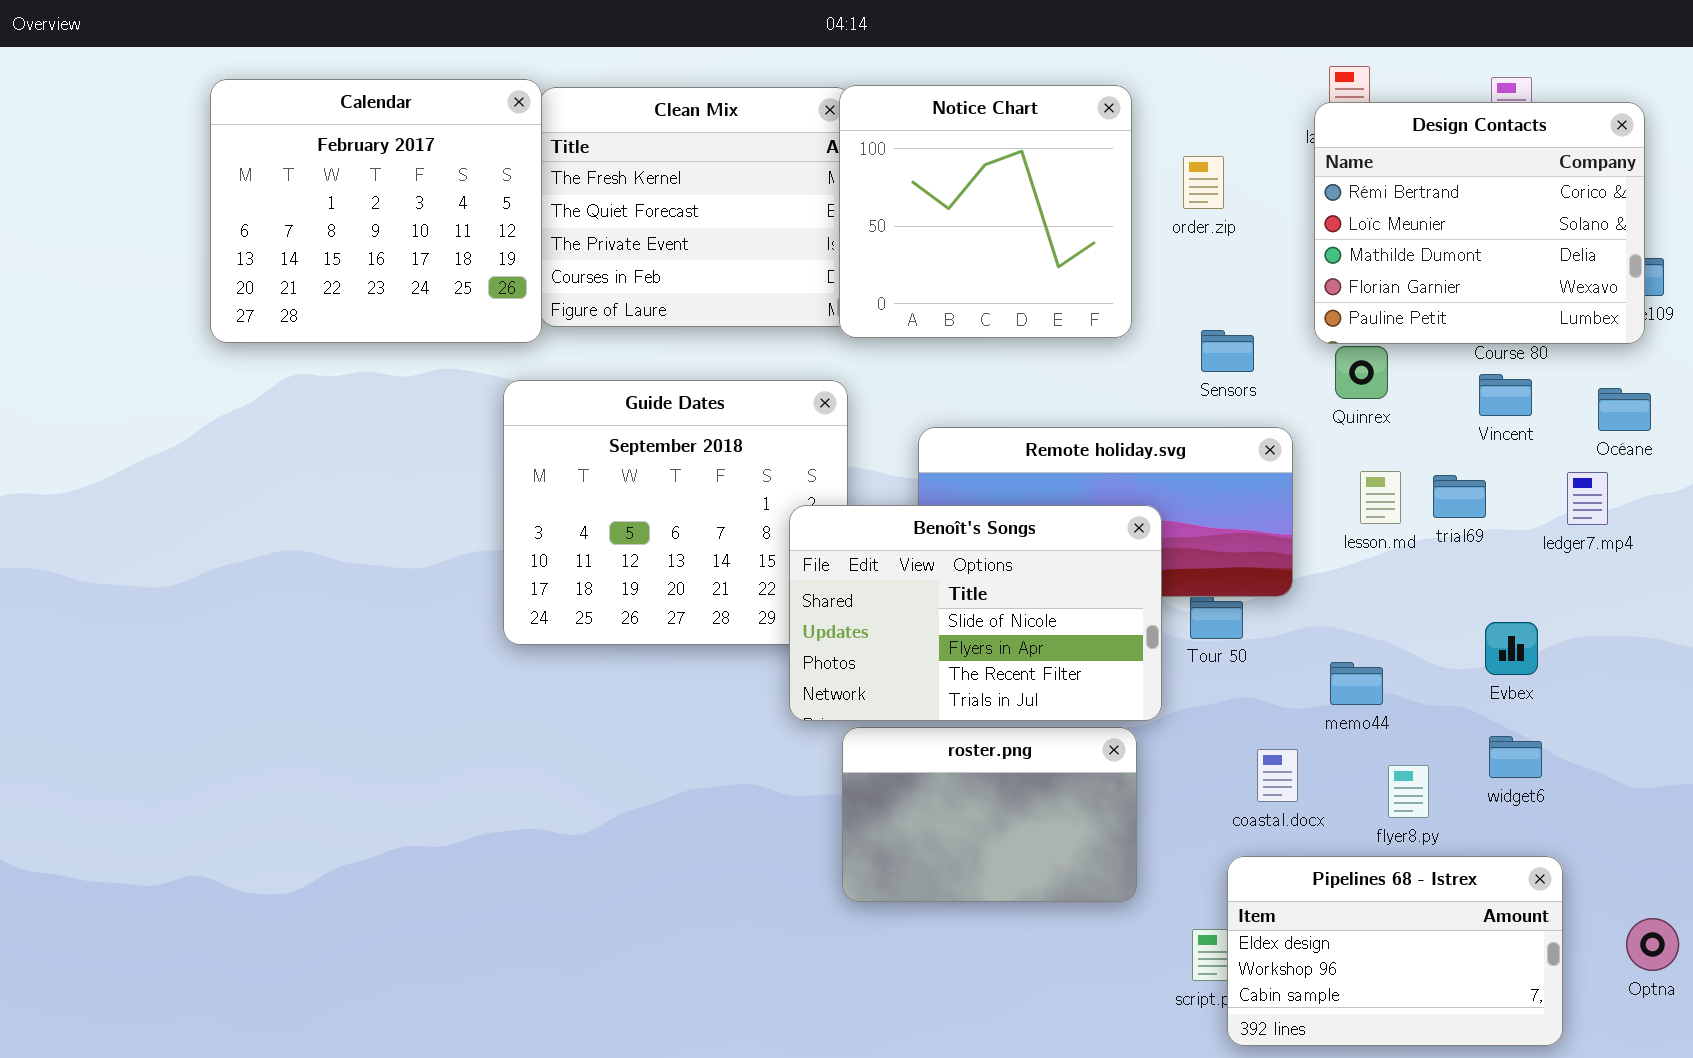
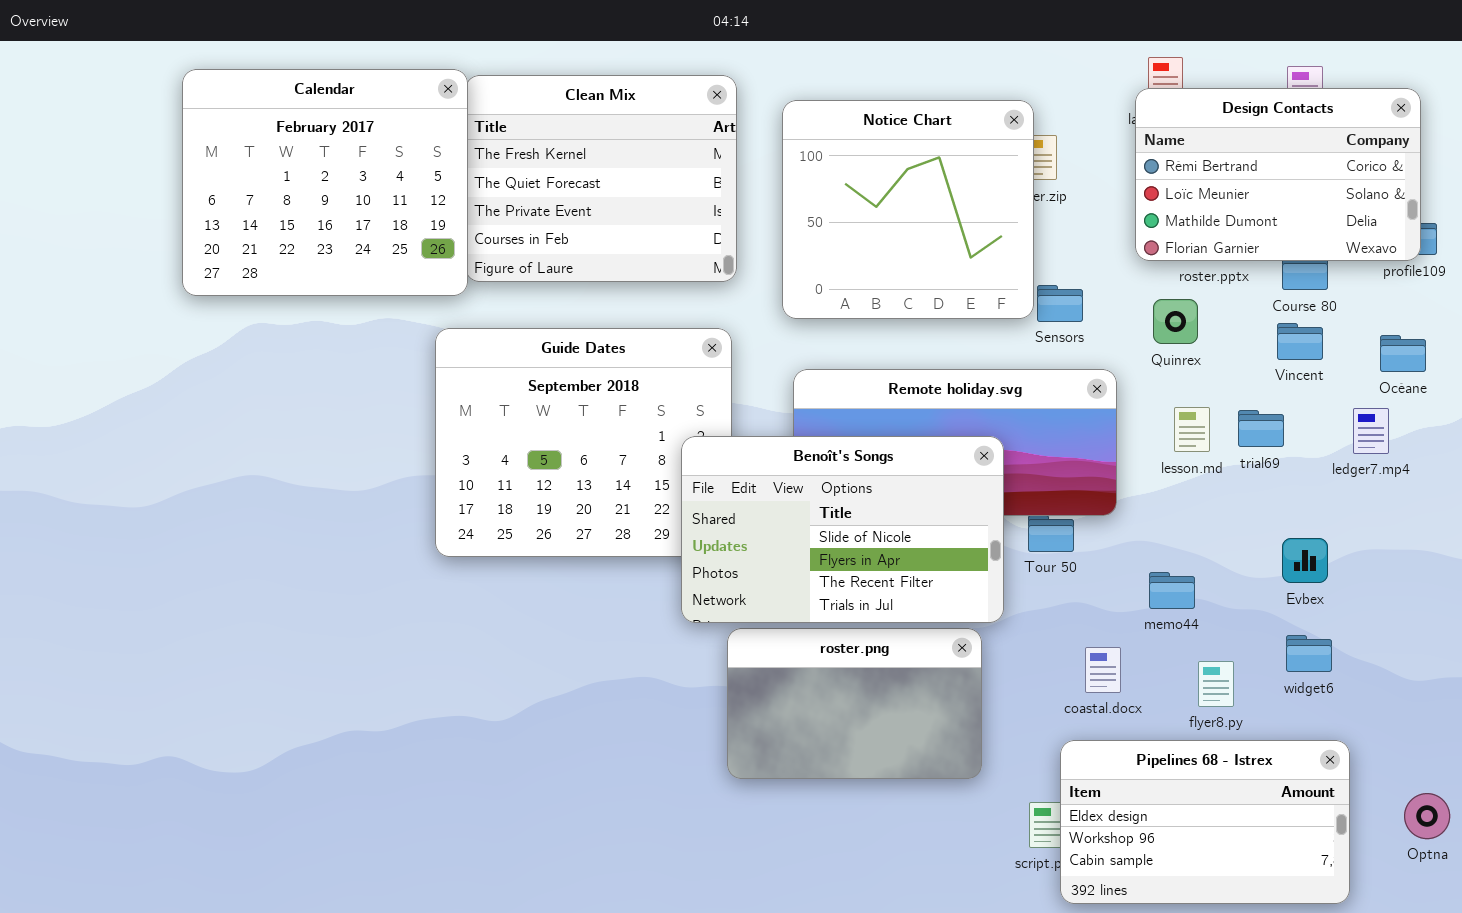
Notice Chart: [839,85,1132,338] -> [782,100,1034,319], moved
Design Contacts: [1314,102,1645,344] -> [1135,88,1421,261], resized

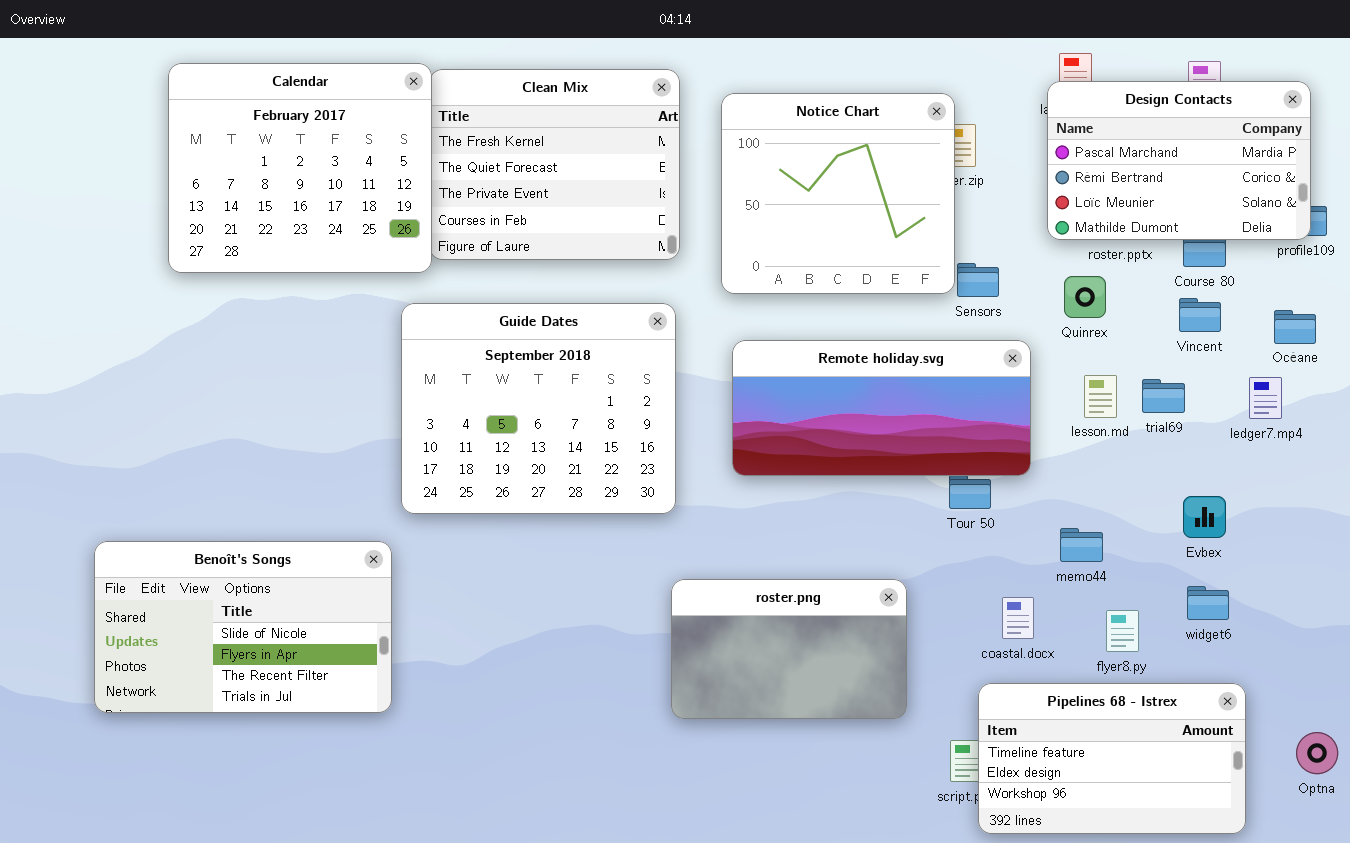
Design Contacts: [1135,88,1421,261] -> [1047,81,1311,240], scrolled up 1 row
Benoît's Songs: [681,436,1004,623] -> [94,541,392,713], moved
Pipelines 68 - Istrex: [1060,740,1350,904] -> [978,683,1246,834], scrolled up 1 row

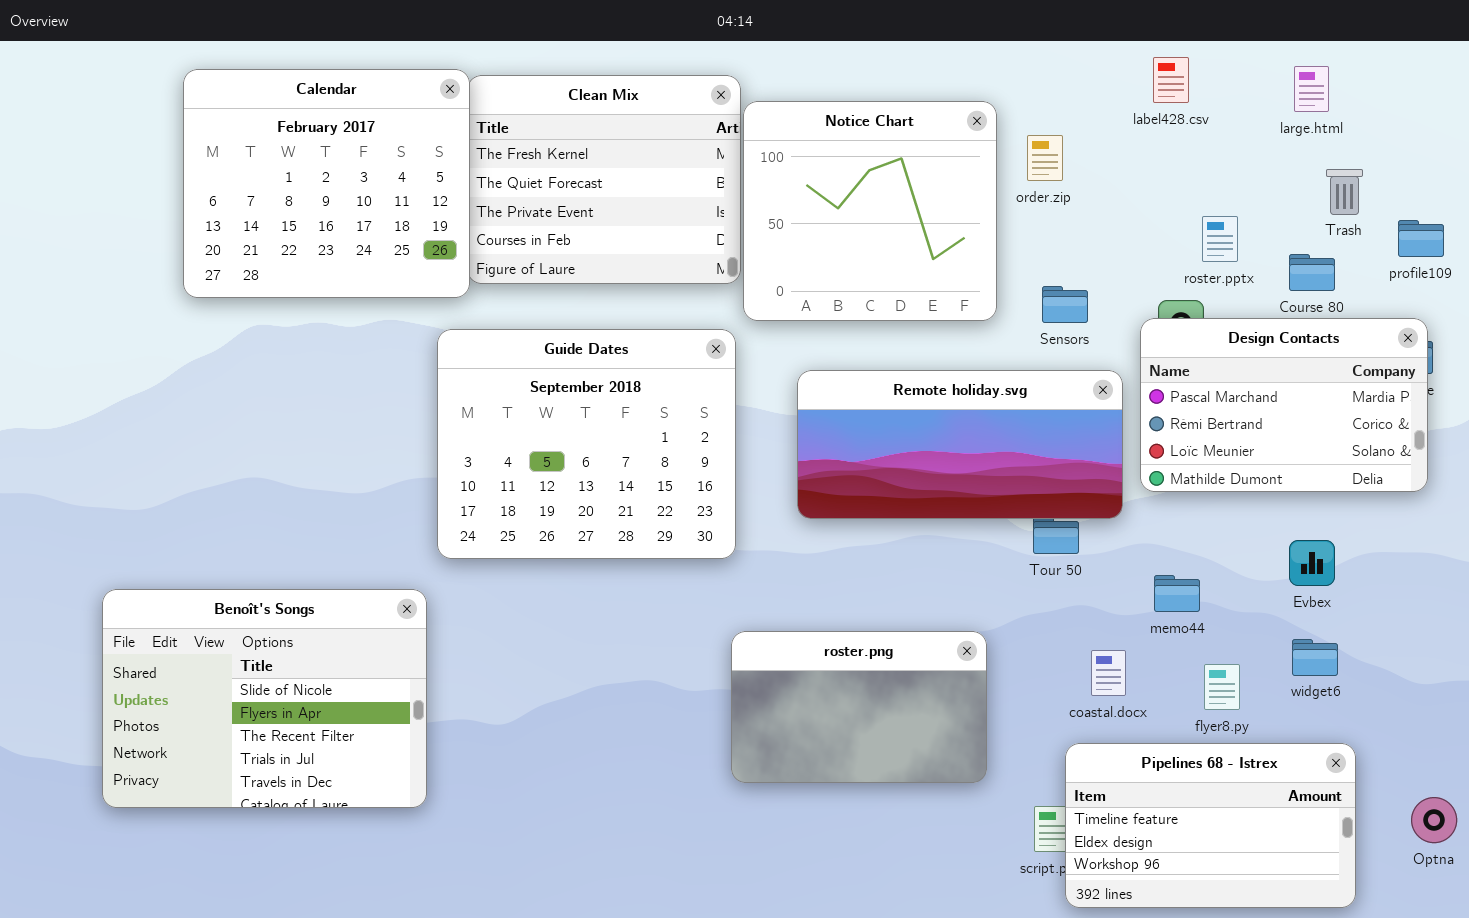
Design Contacts: [1047,81,1311,240] -> [1140,318,1428,492], moved
Notice Chart: [721,93,955,294] -> [743,101,997,321], moved
Benoît's Songs: [94,541,392,713] -> [102,589,427,808], resized

